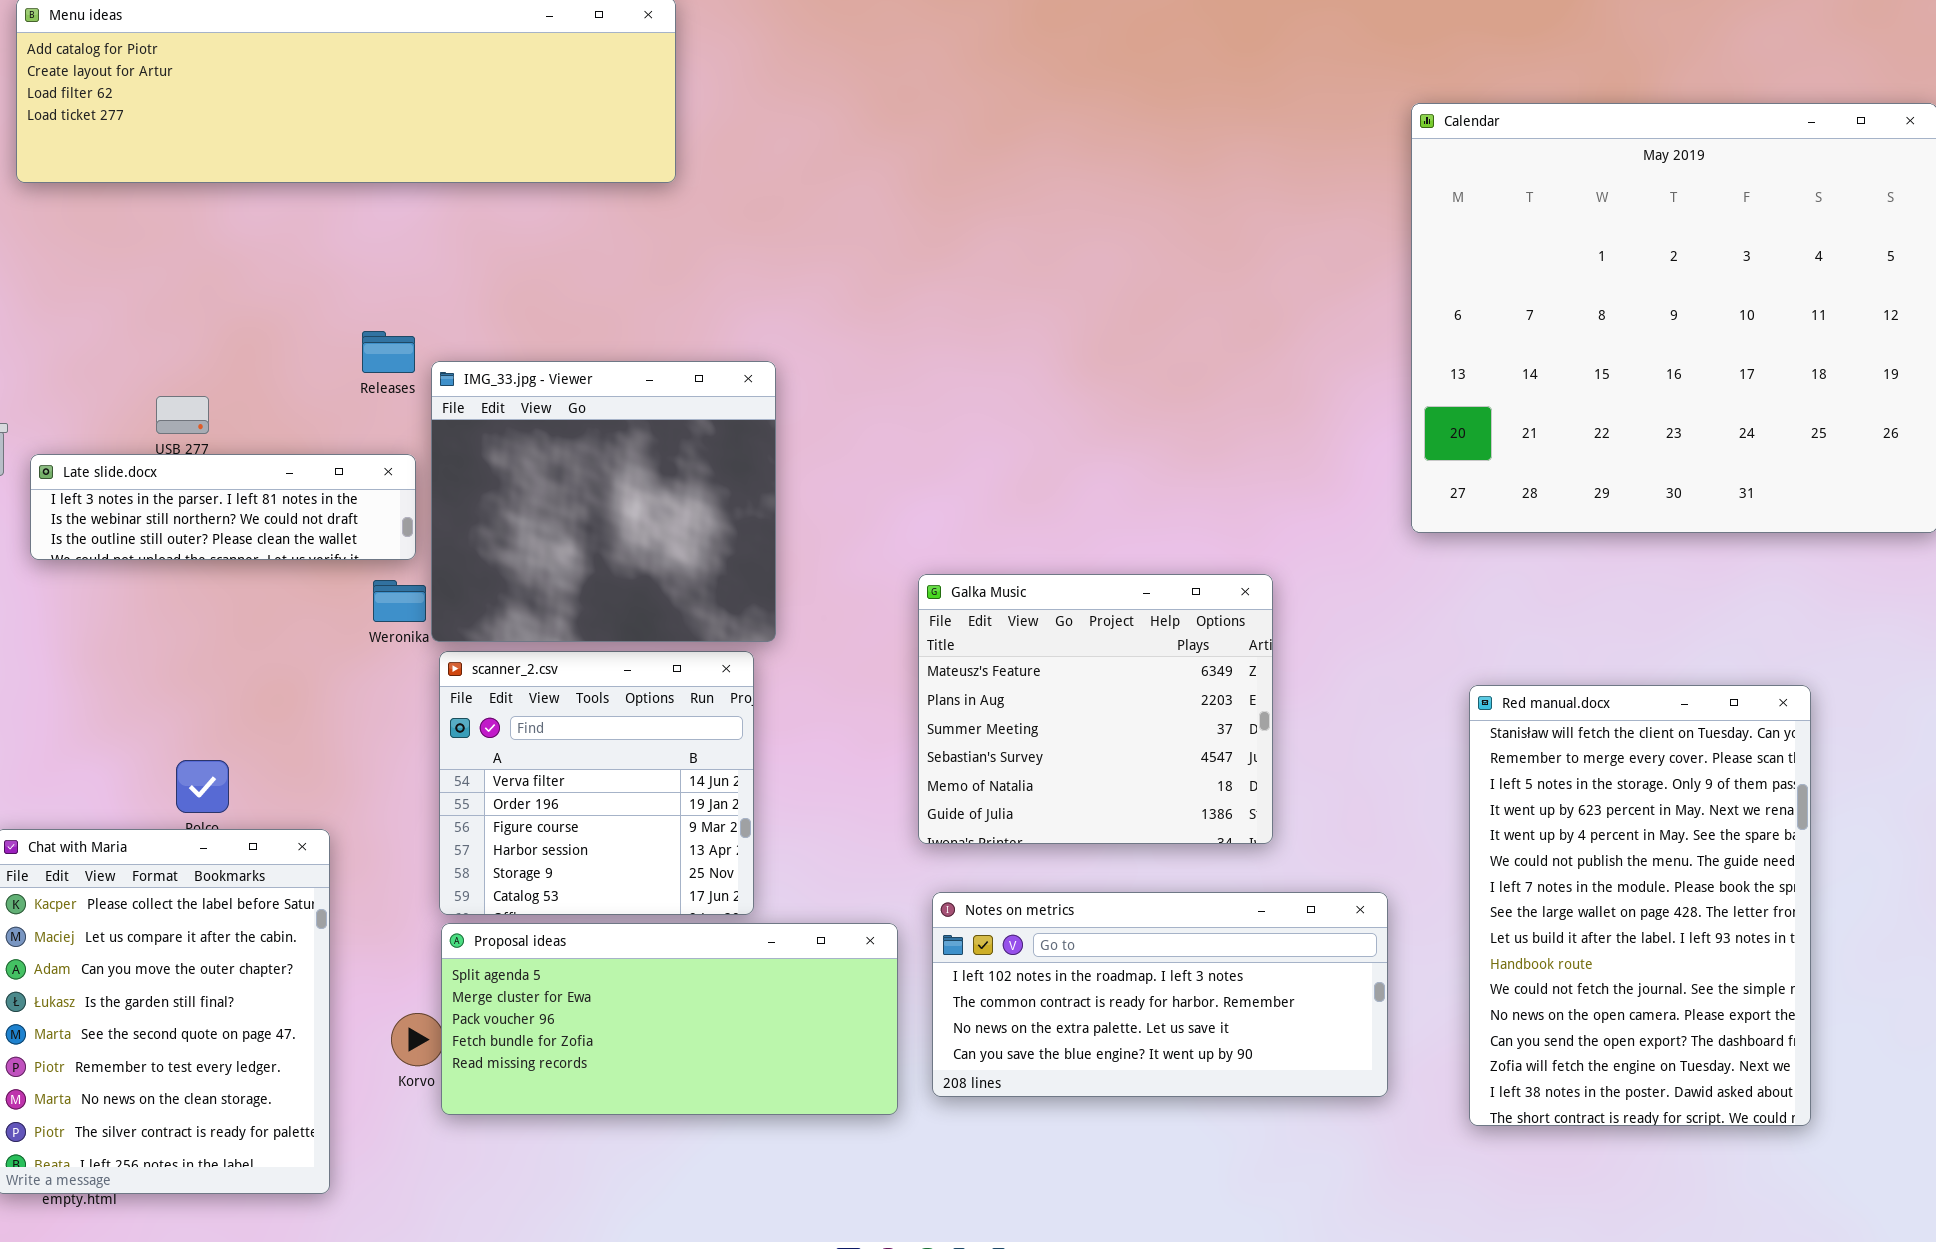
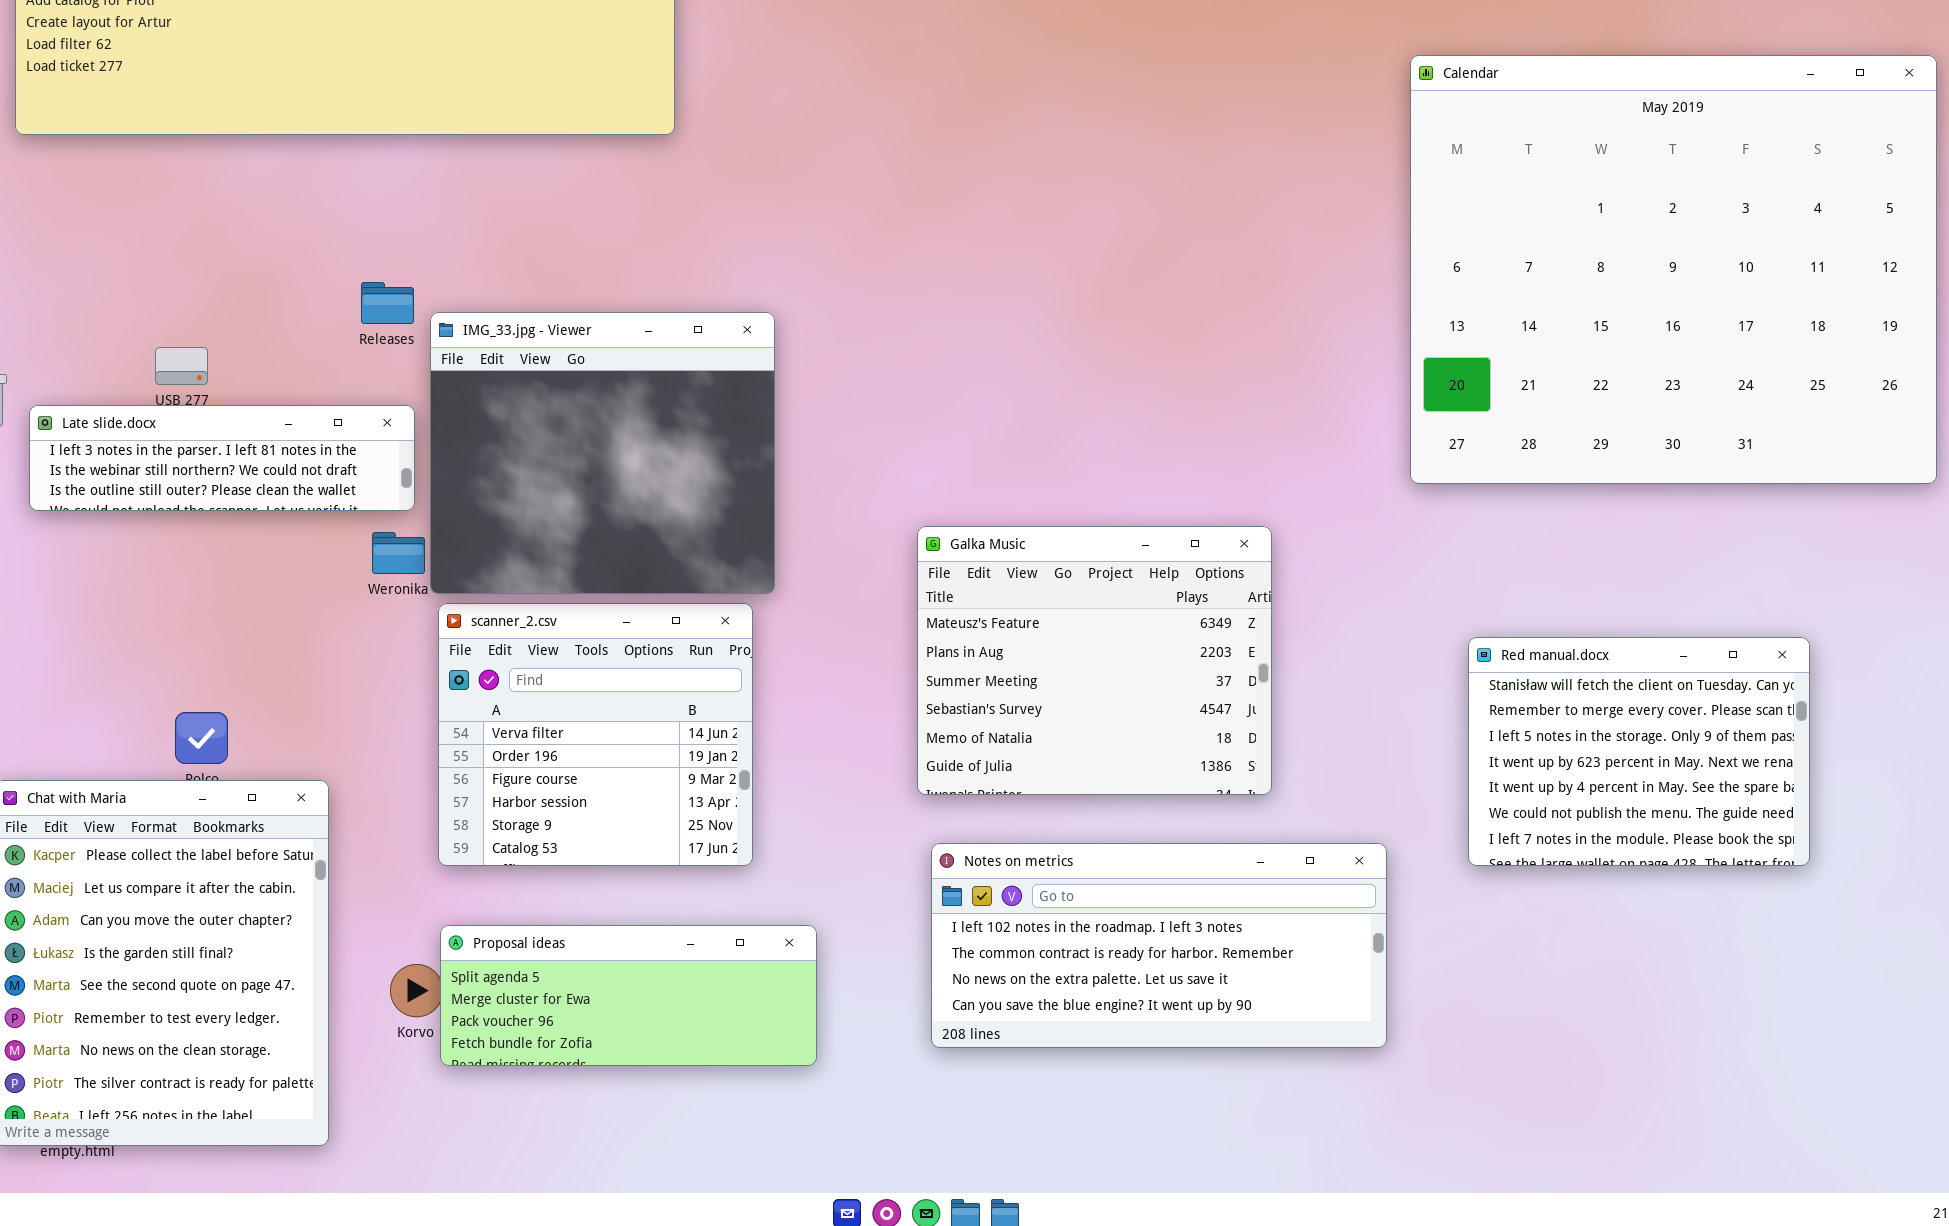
Red manual.docx: [1469,685,1811,1126] -> [1468,637,1810,866], resized
Proposal ideas: [441,923,898,1115] -> [440,925,817,1066], resized

